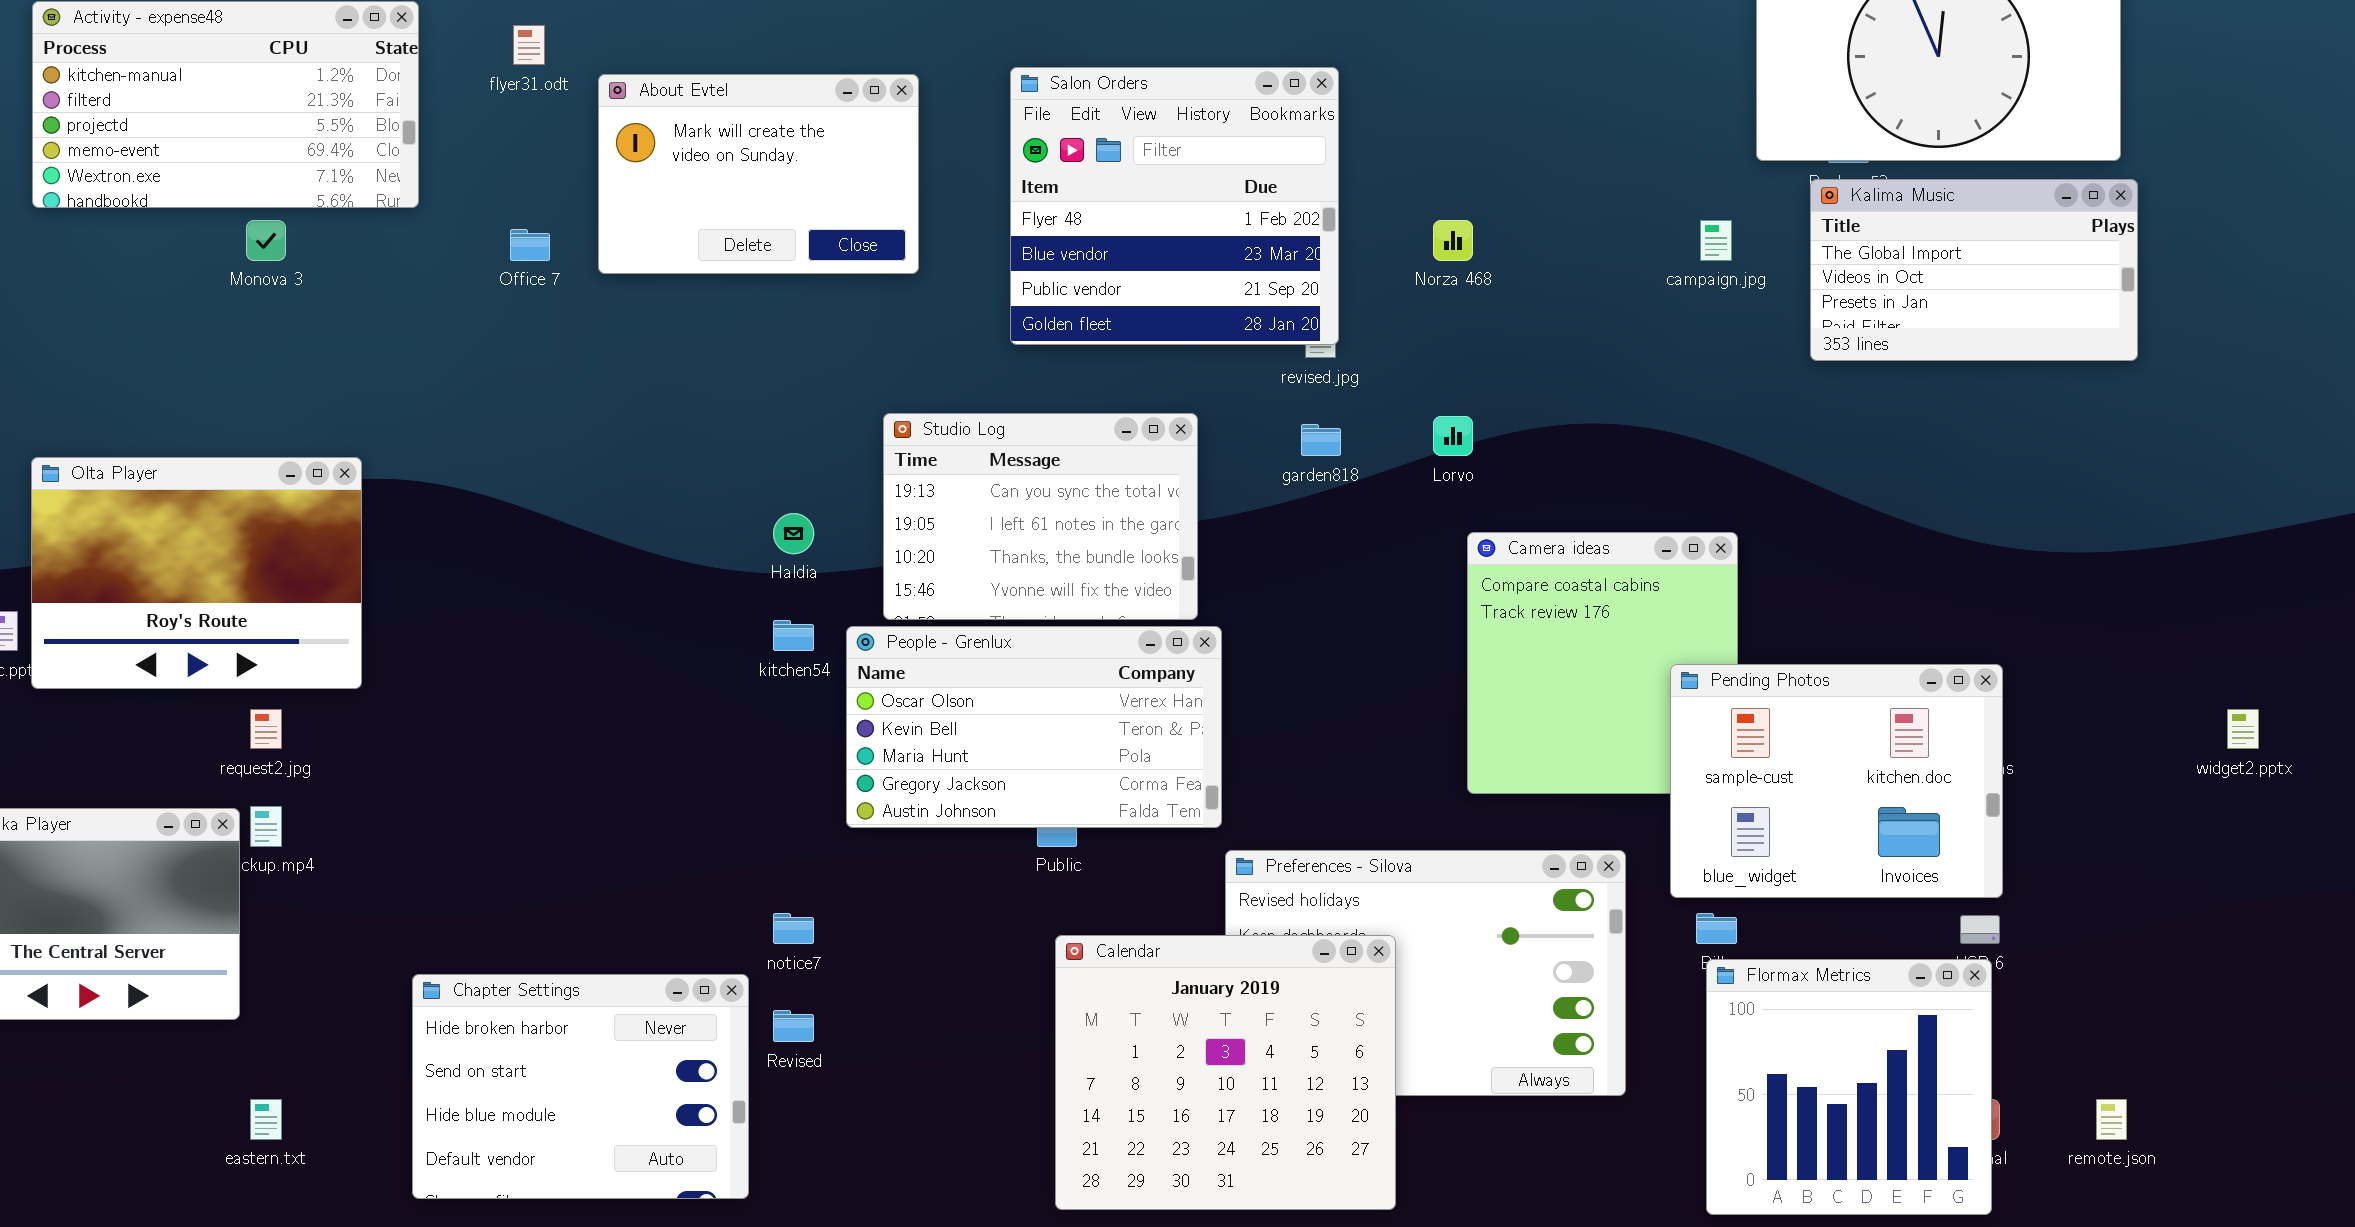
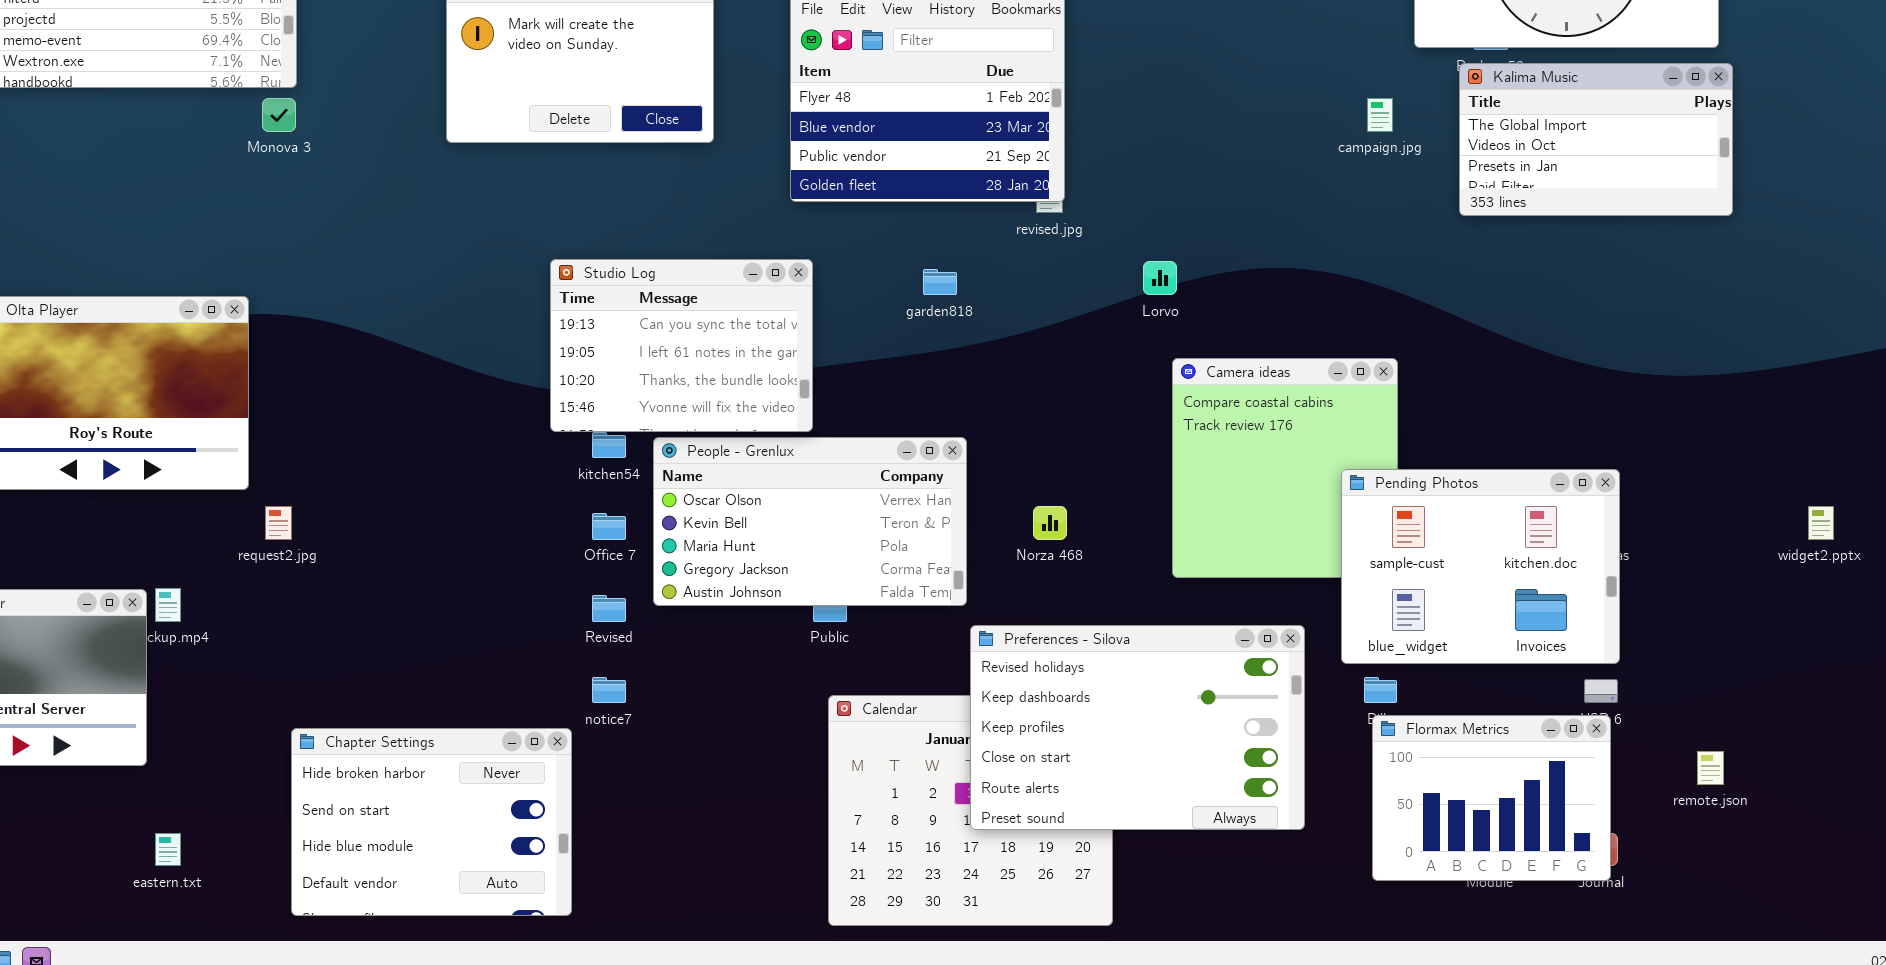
Monova 3: [246,220,286,261] -> [262,98,296,132], moved
Norza 468: [1433,220,1473,261] -> [1033,506,1067,540], moved
Office 7: [510,229,550,261] -> [592,513,626,540], moved
Studio Log: [883,413,1198,620] -> [550,259,813,432], moved
garden818: [1301,424,1341,456] -> [923,269,957,295], moved
request2.jpg: [250,709,282,749] -> [265,506,292,540], moved
Preferences - Silova: [1225,850,1626,1096] -> [970,625,1305,830], raised
Flormax Metrics: [1706,959,1992,1215] -> [1372,715,1611,881], resized
Revised: [773,1010,814,1042] -> [592,595,626,622], moved
remote.json: [2096,1099,2127,1140] -> [1697,751,1724,785], moved

